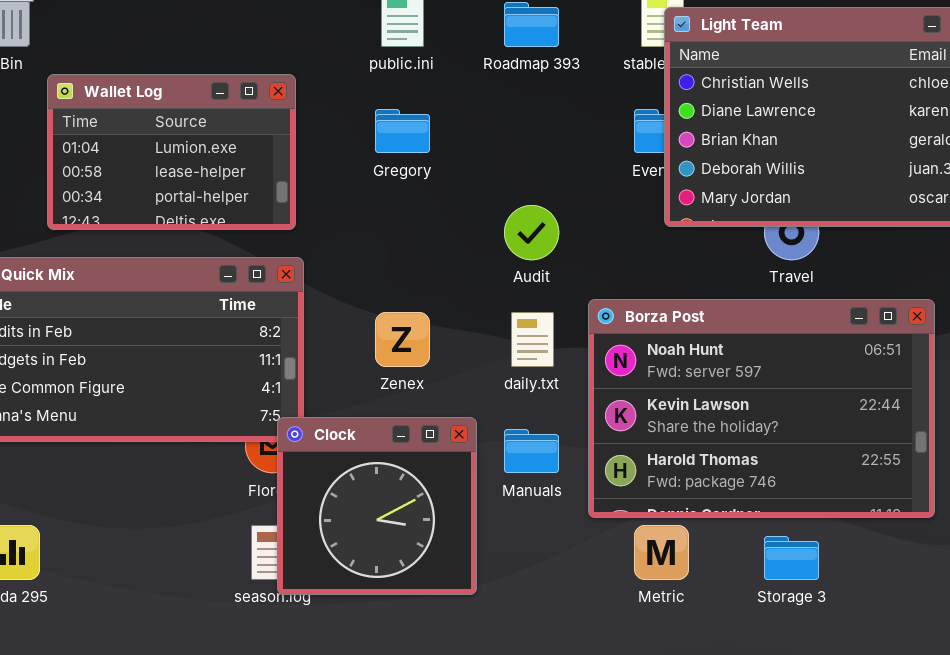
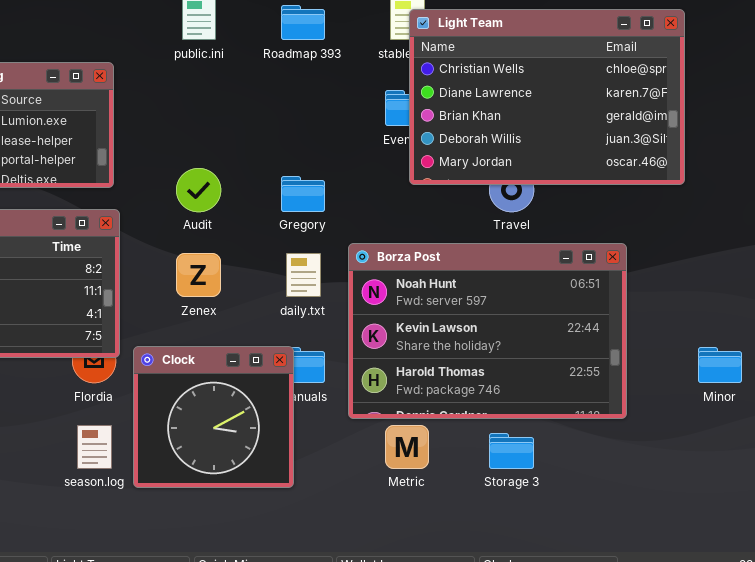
Gregory: [375,109,430,153] -> [281,176,325,212], moved
Audit: [504,205,559,260] -> [176,168,221,212], moved
Clock: [277,417,477,595] -> [133,346,294,488], moved

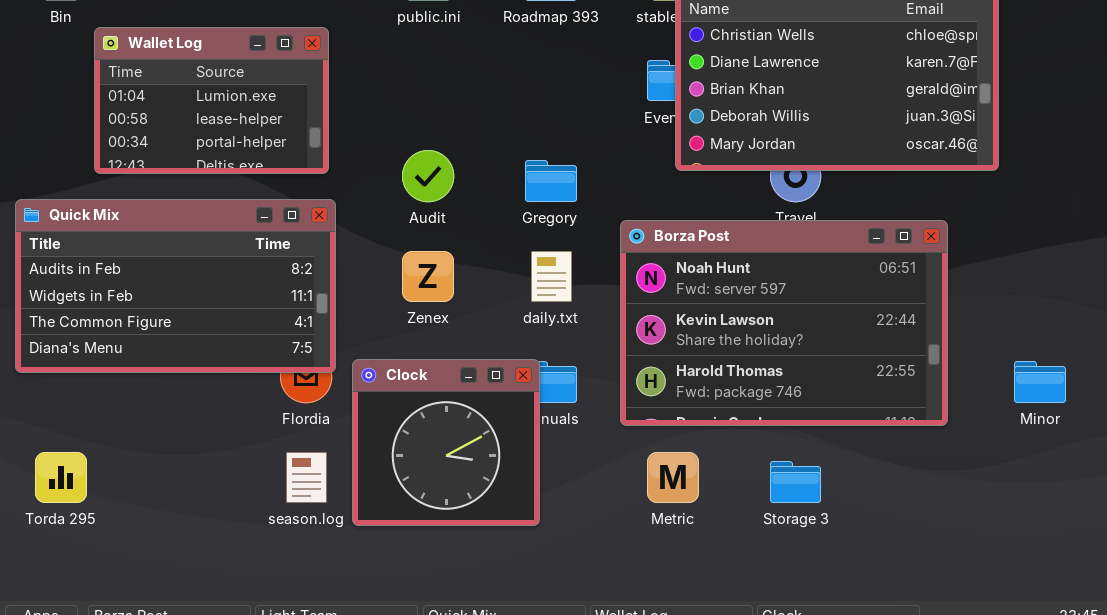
Borza Post: [348,243,627,419] -> [620,220,948,426], moved

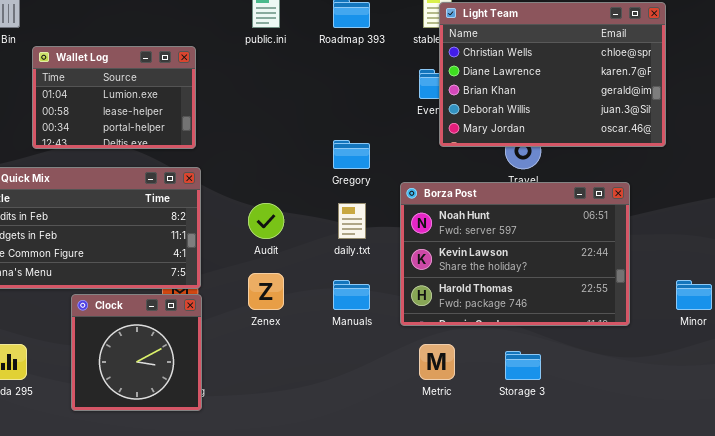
Audit: [402,150,454,202] -> [248,203,284,239], moved
Zenex: [402,251,454,302] -> [248,273,284,310], moved
Clock: [352,359,540,526] -> [71,294,202,411], moved

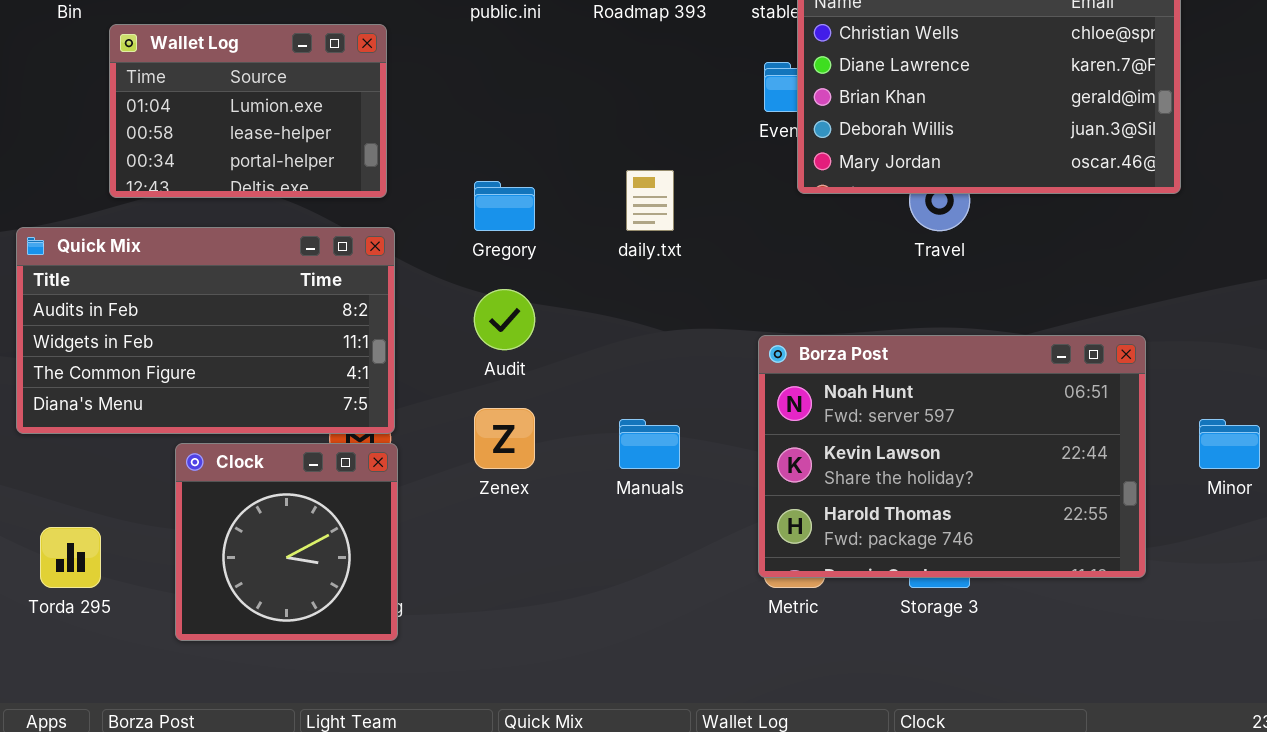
Gregory: [333,140,370,169] -> [474,181,535,231], moved
Borza Post: [400,182,630,326] -> [758,335,1146,578], moved
daily.txt: [338,203,366,239] -> [626,170,674,231], moved

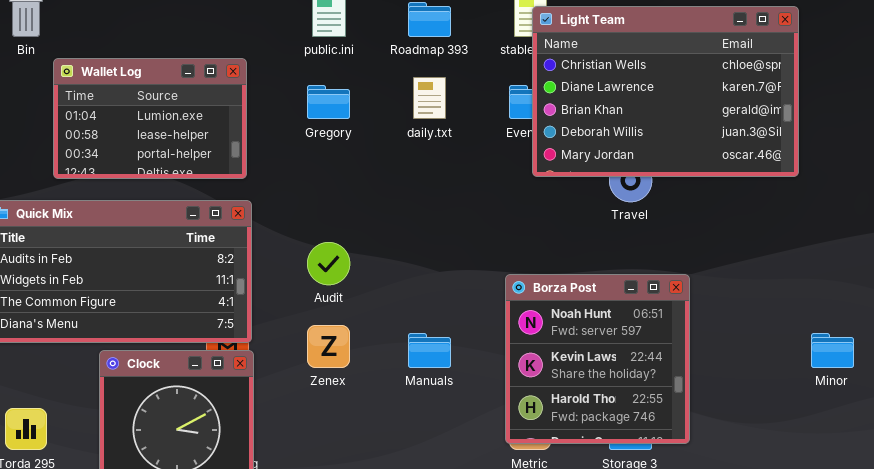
daily.txt: [626,170,674,231] -> [413,77,446,119], moved
Gregory: [474,181,535,231] -> [307,85,350,119], moved
Borza Post: [758,335,1146,578] -> [505,274,690,444], resized

